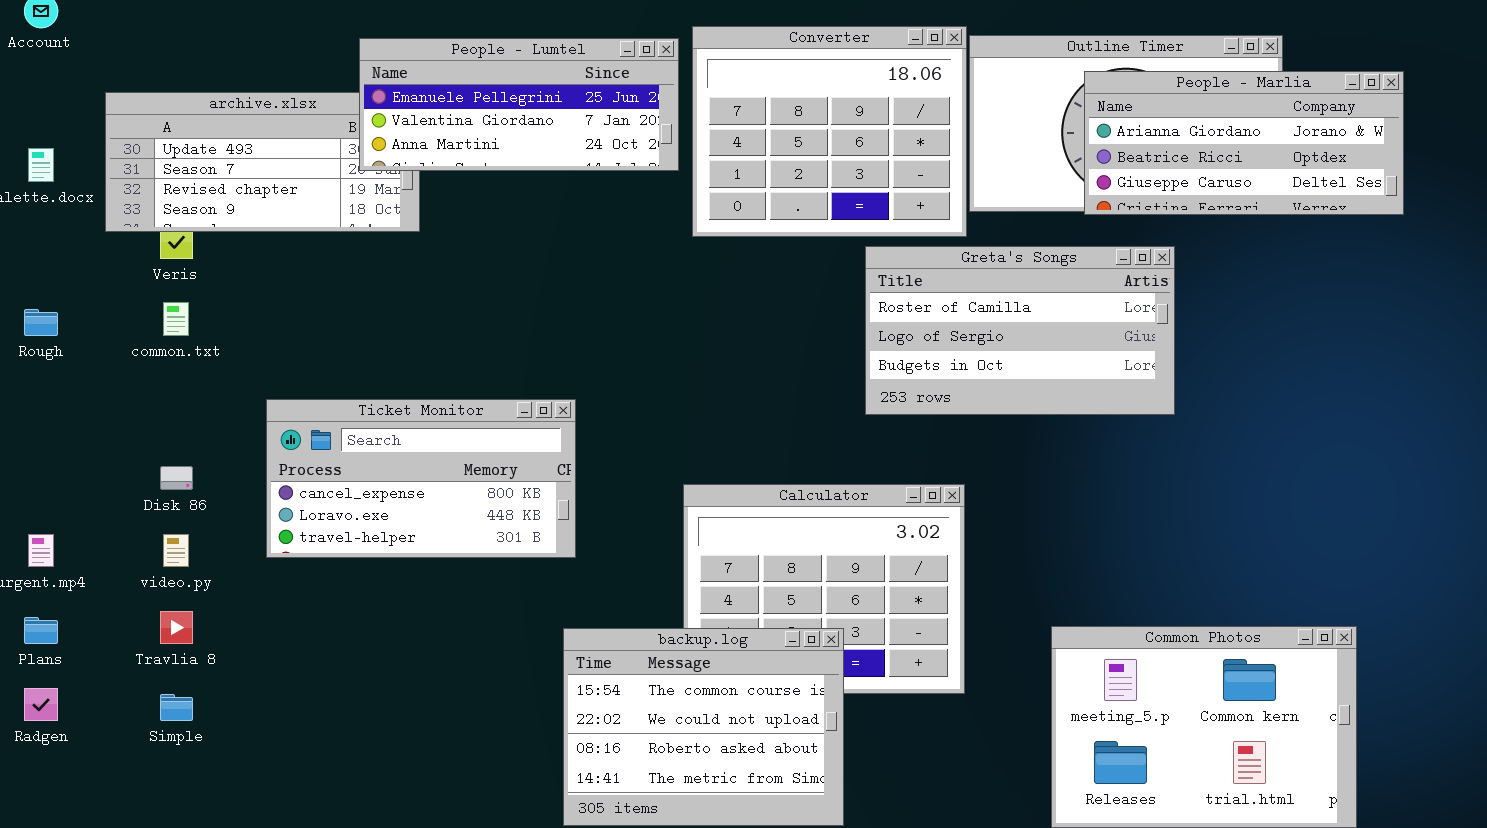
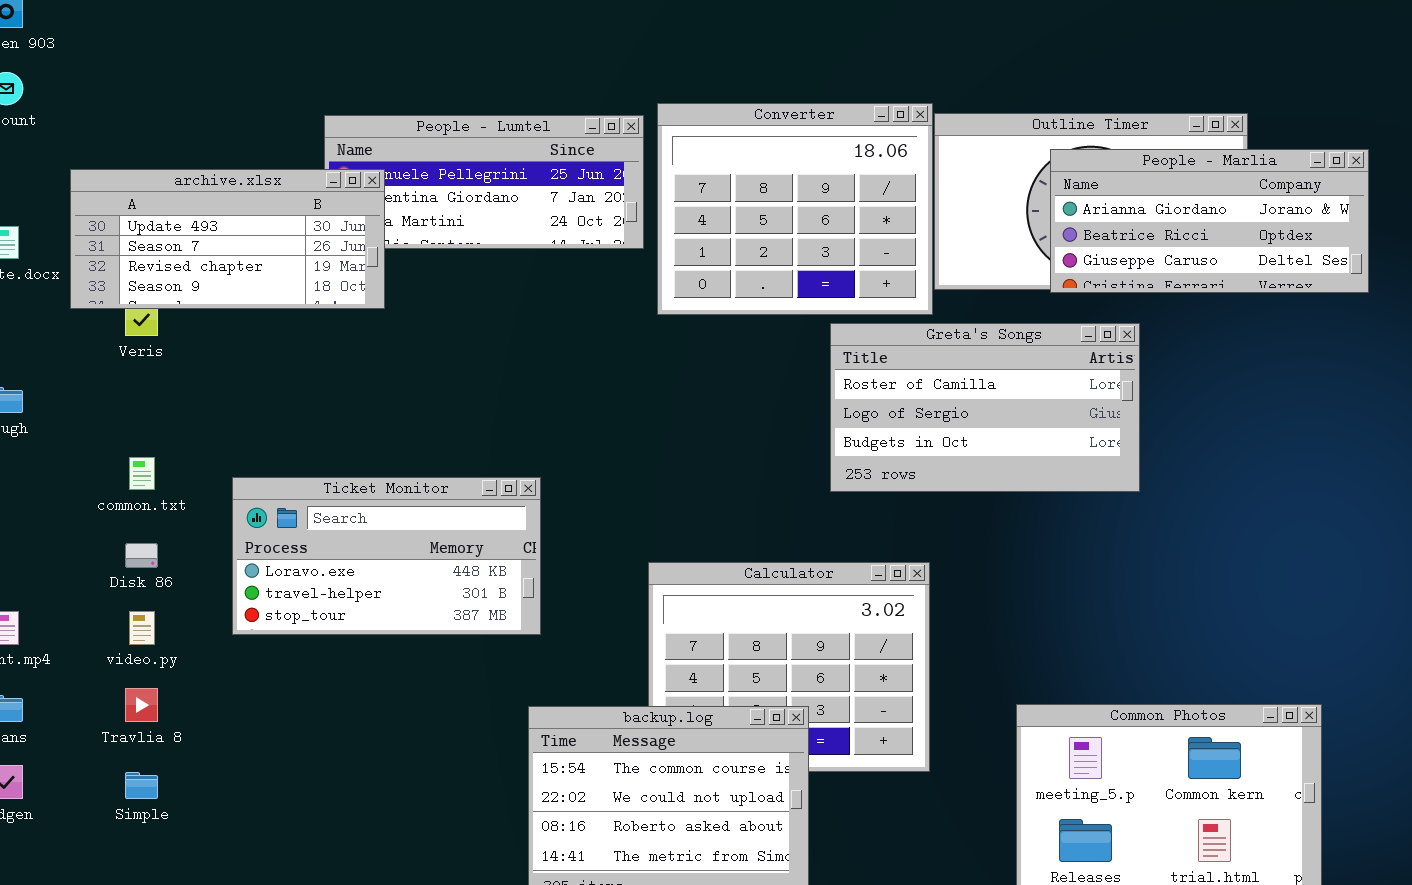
archive.xlsx: [105,92,420,232] -> [70,169,385,309], raised
common.txt: [163,302,189,336] -> [129,457,155,490], moved
Ticket Monitor: [266,399,576,558] -> [232,477,541,635], scrolled down 1 row

